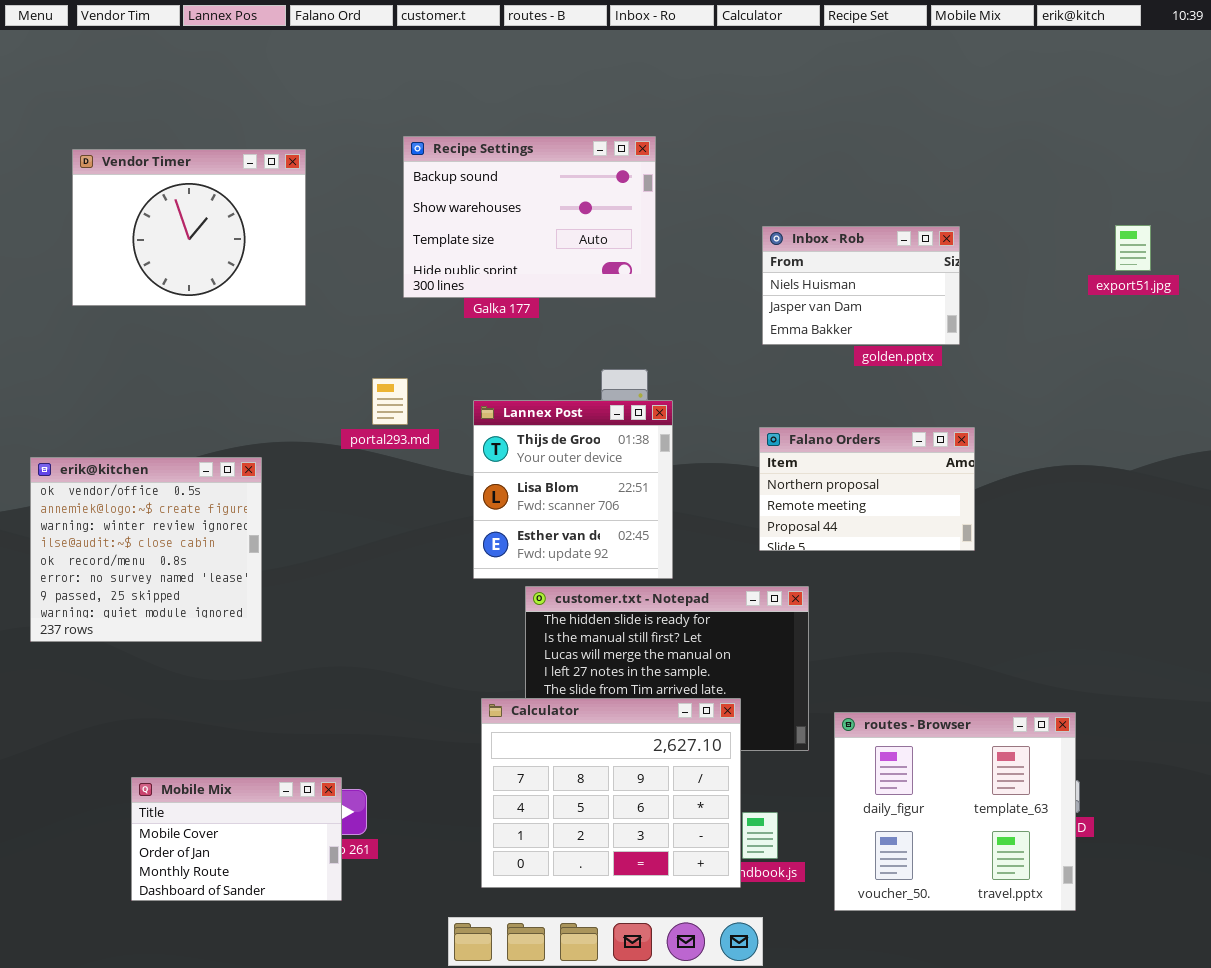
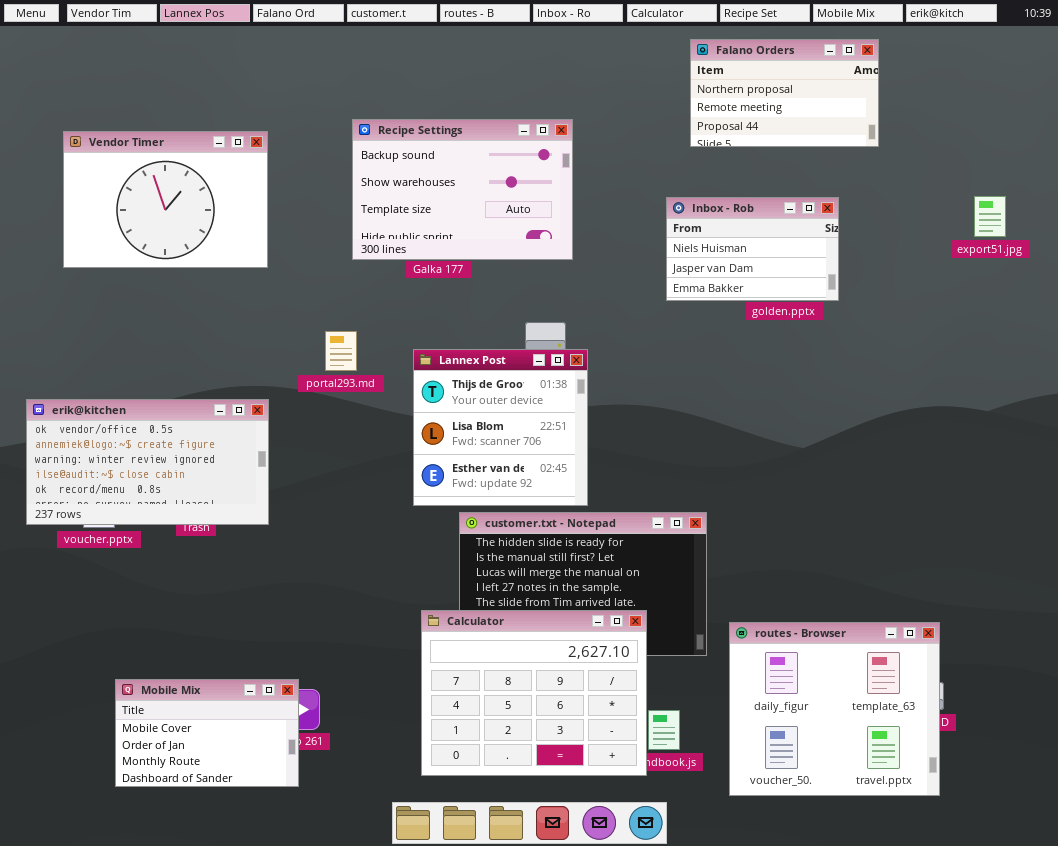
Falano Orders: [759,427,975,551] -> [690,39,879,147], moved
erik@kitchen: [30,457,262,642] -> [26,399,269,525], resized

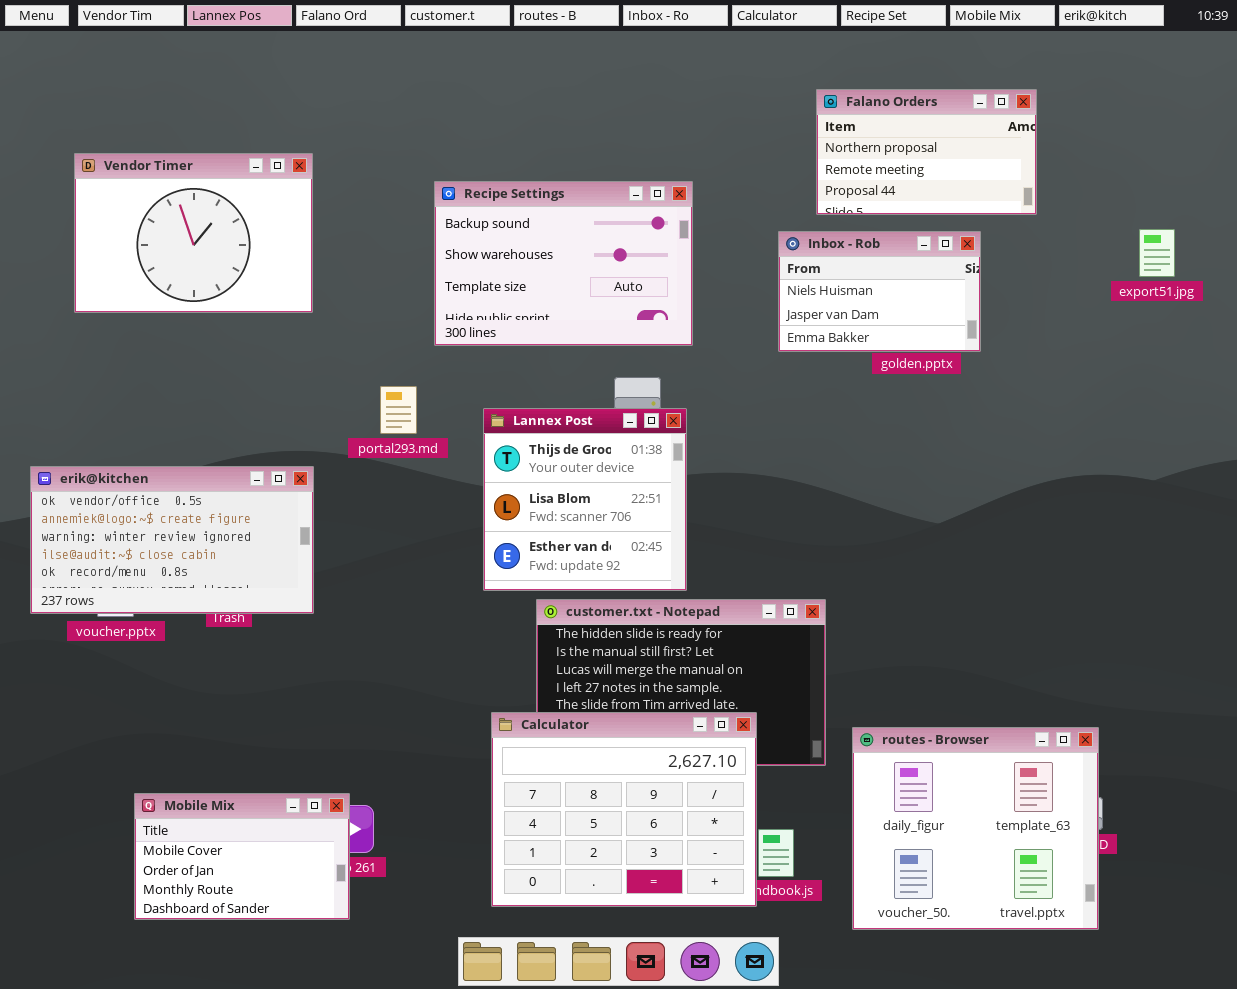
Falano Orders: [690,39,879,147] -> [816,89,1037,215], moved
Recipe Settings: [352,119,573,260] -> [434,181,693,346], moved

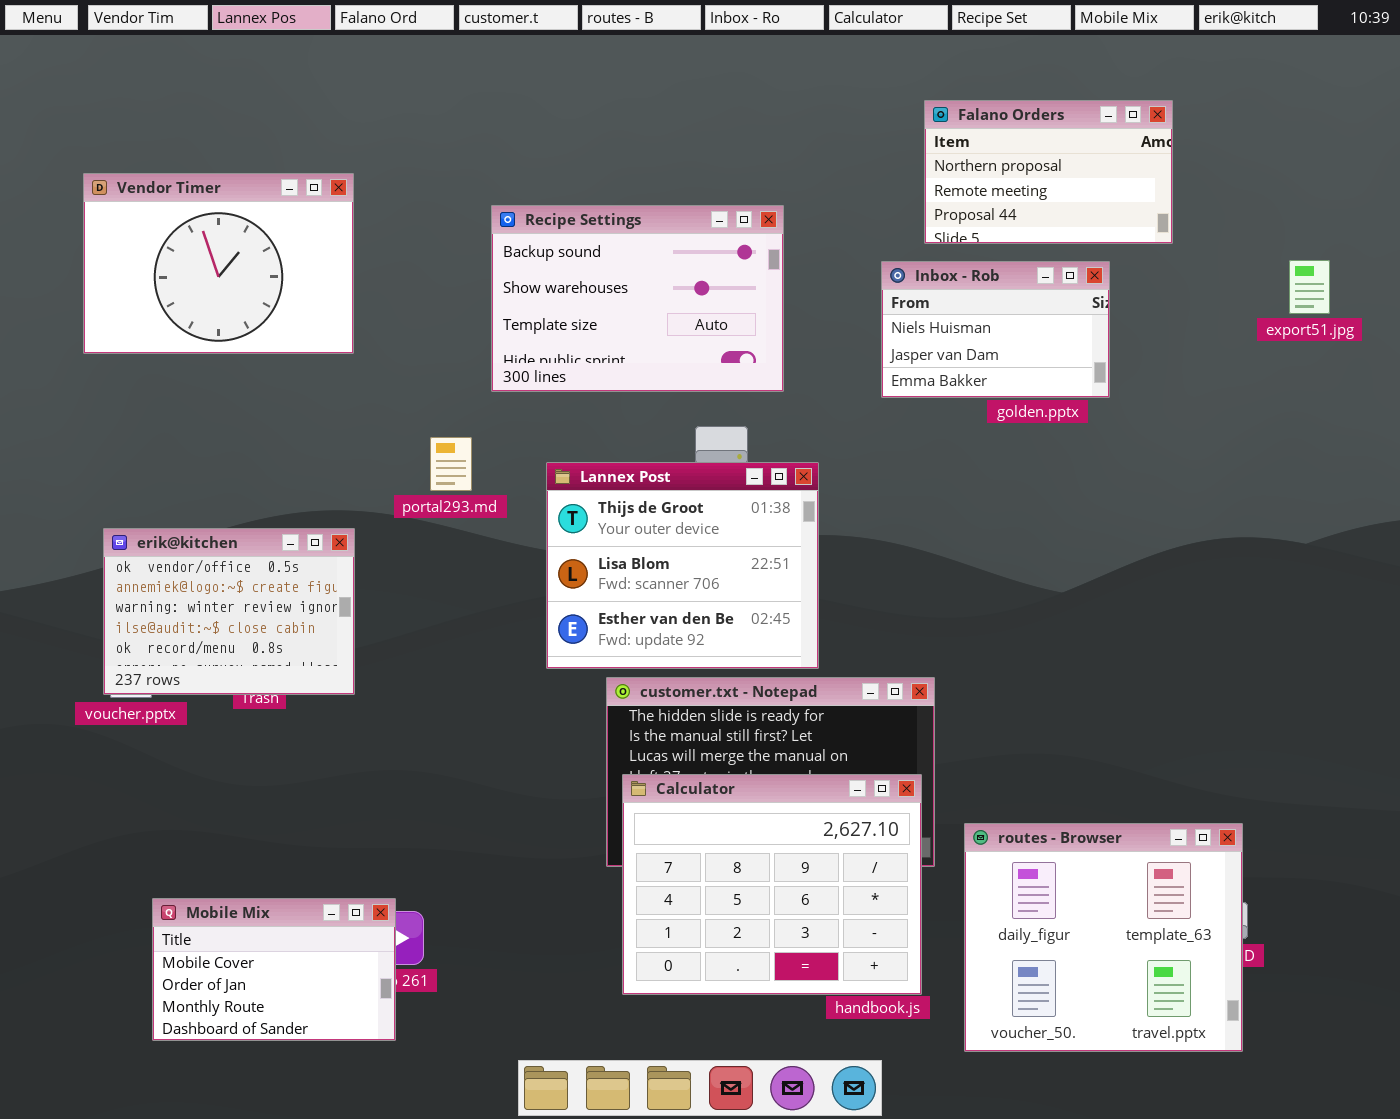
Lannex Post: [483,408,687,591] -> [546,462,819,669], resized
erik@kitchen: [30,466,314,614] -> [103,528,355,695], resized
Calculator: [491,712,757,907] -> [622,774,922,995], moved

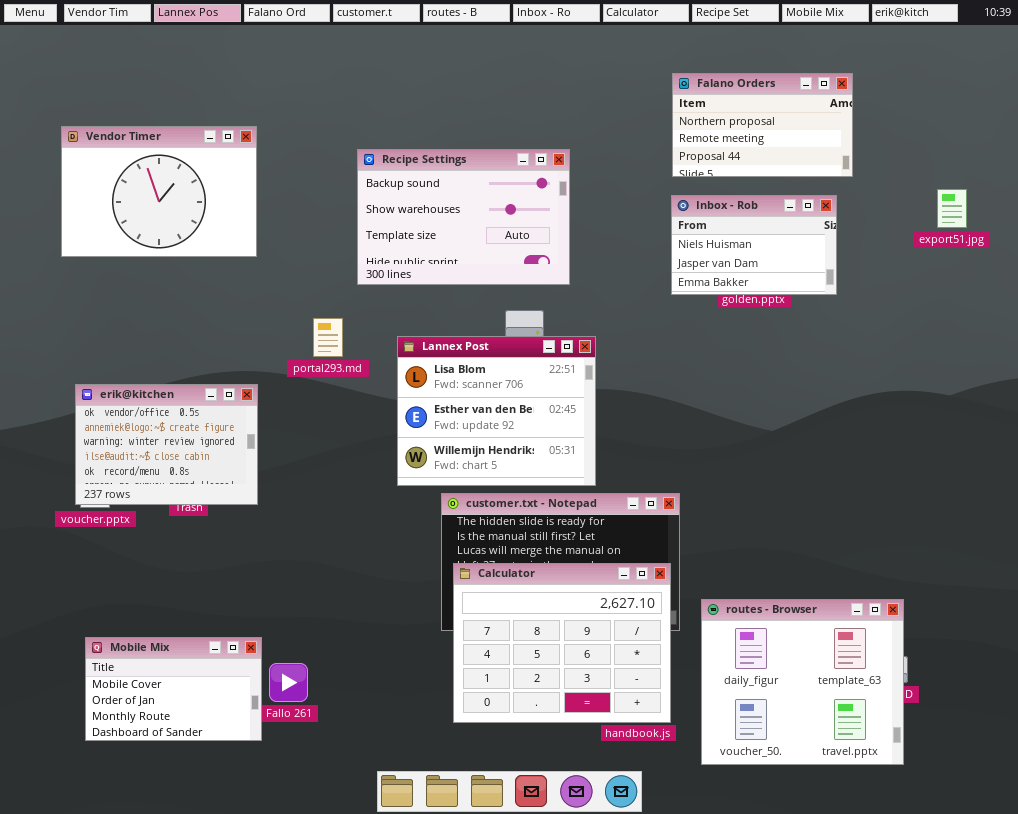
Inbox - Rob: [881,261,1110,398] -> [671,195,837,295], moved
Lannex Post: [546,462,819,669] -> [397,336,596,486], scrolled down 1 row
Mobile Mix: [152,898,396,1041] -> [85,637,262,741], moved

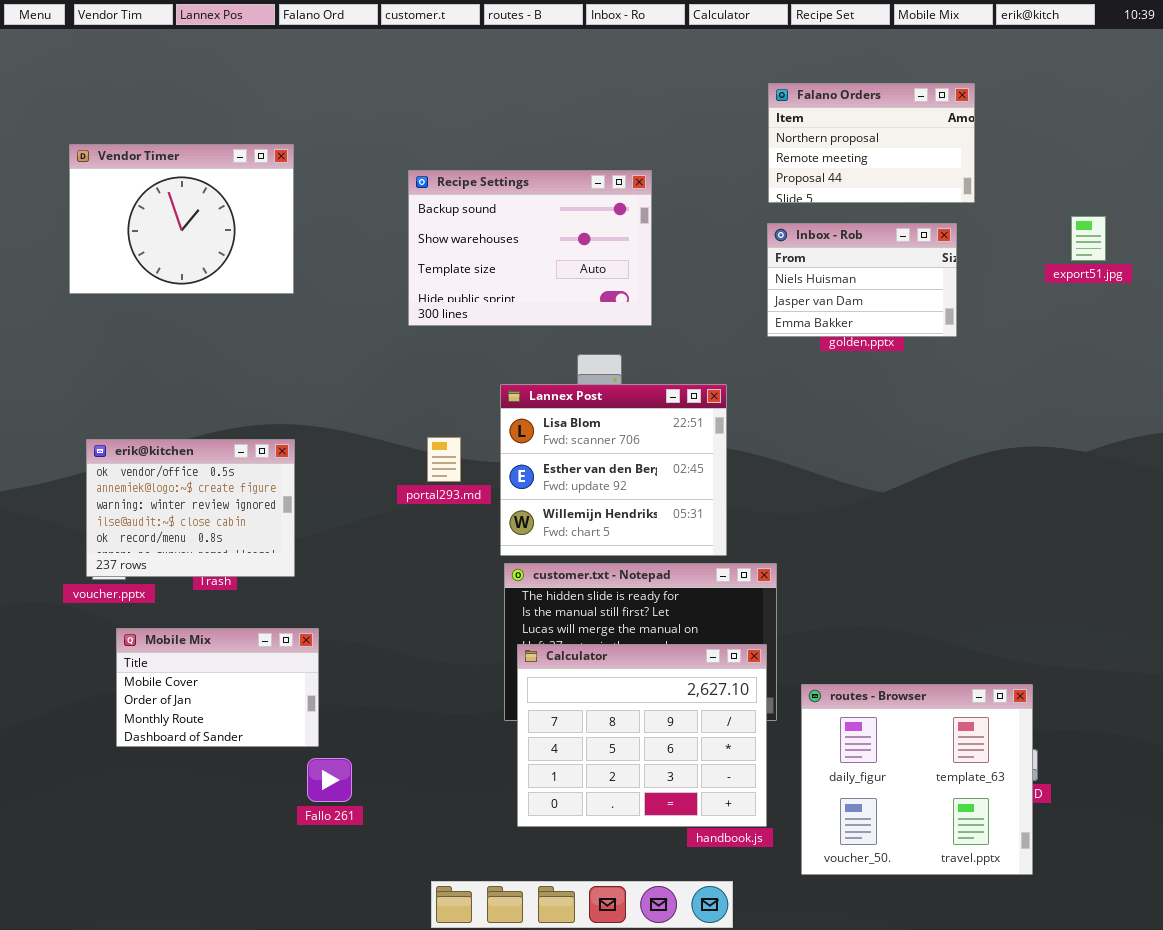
portal293.md: [313,318,343,357] -> [427,437,461,482], moved
Lannex Post: [397,336,596,486] -> [500,384,727,556], moved
Mobile Mix: [85,637,262,741] -> [116,628,319,747], moved

